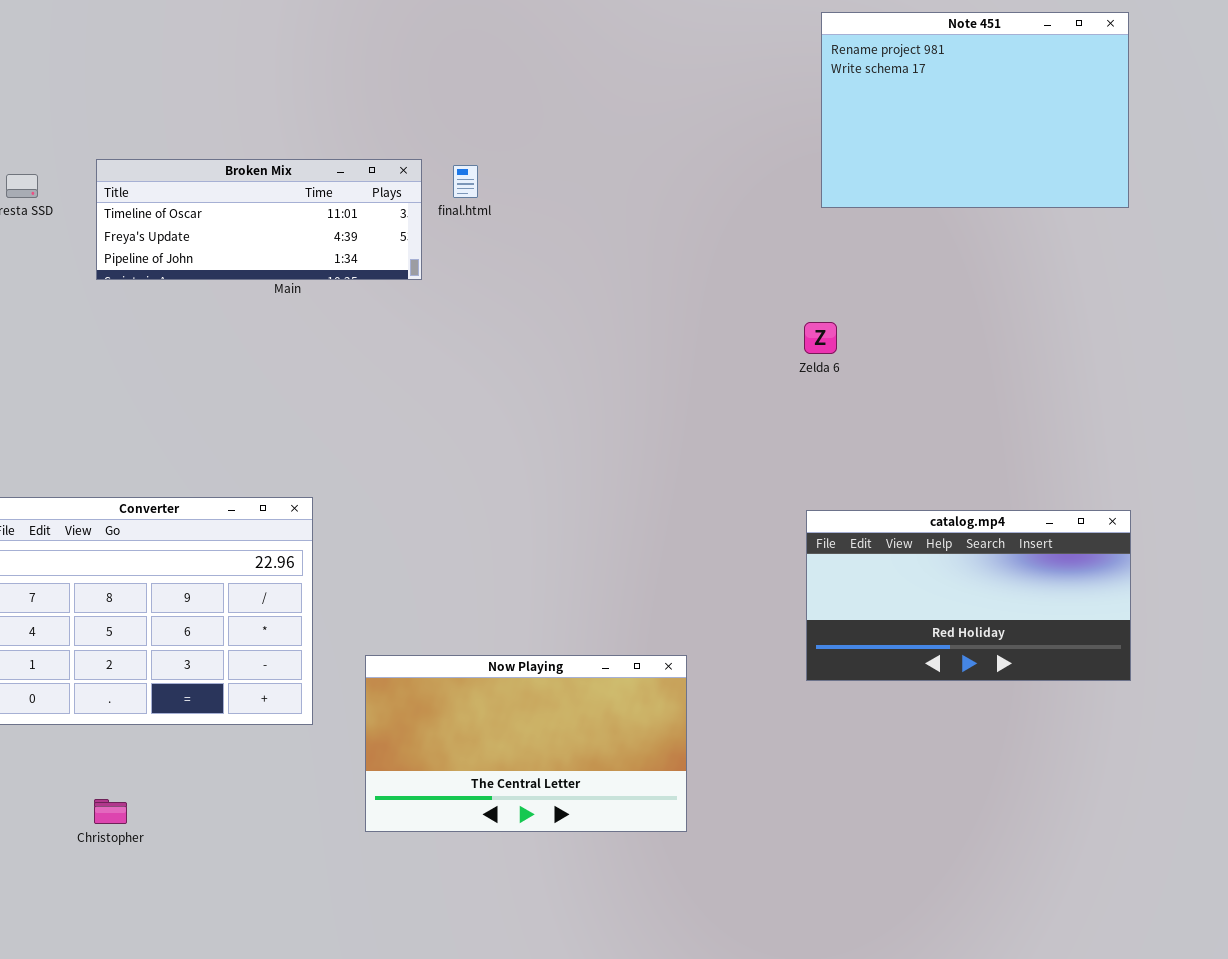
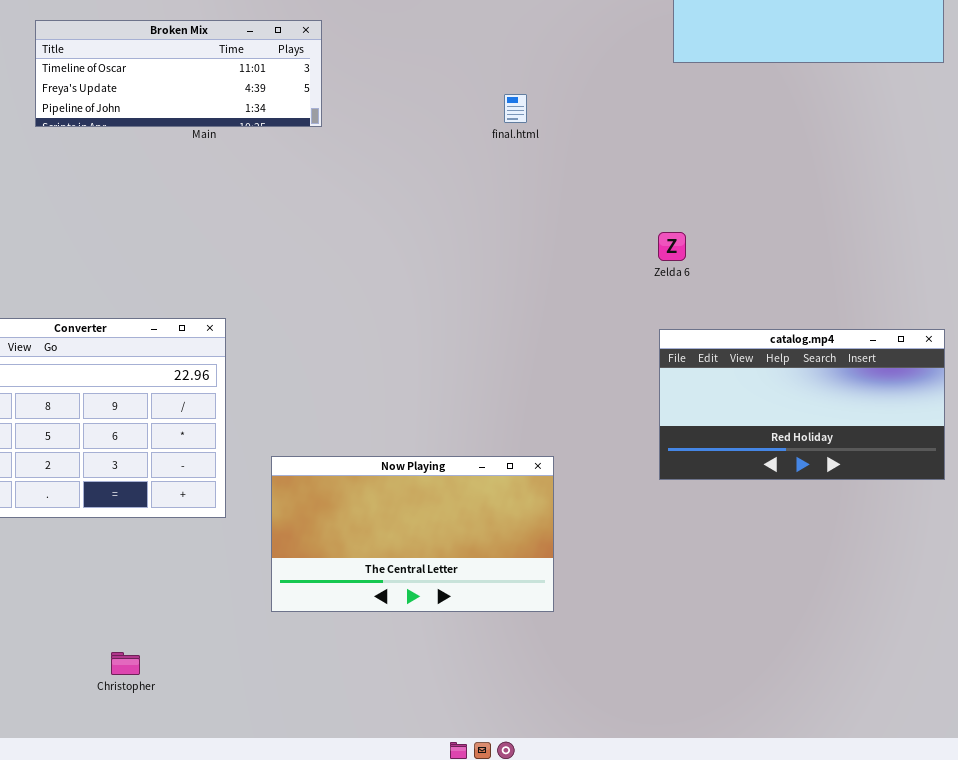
final.html: [453,165,478,198] -> [504,94,527,123], moved
Zelda 6: [804,322,837,354] -> [658,232,686,261], moved
Christopher: [94,799,127,824] -> [111,652,140,675], moved

